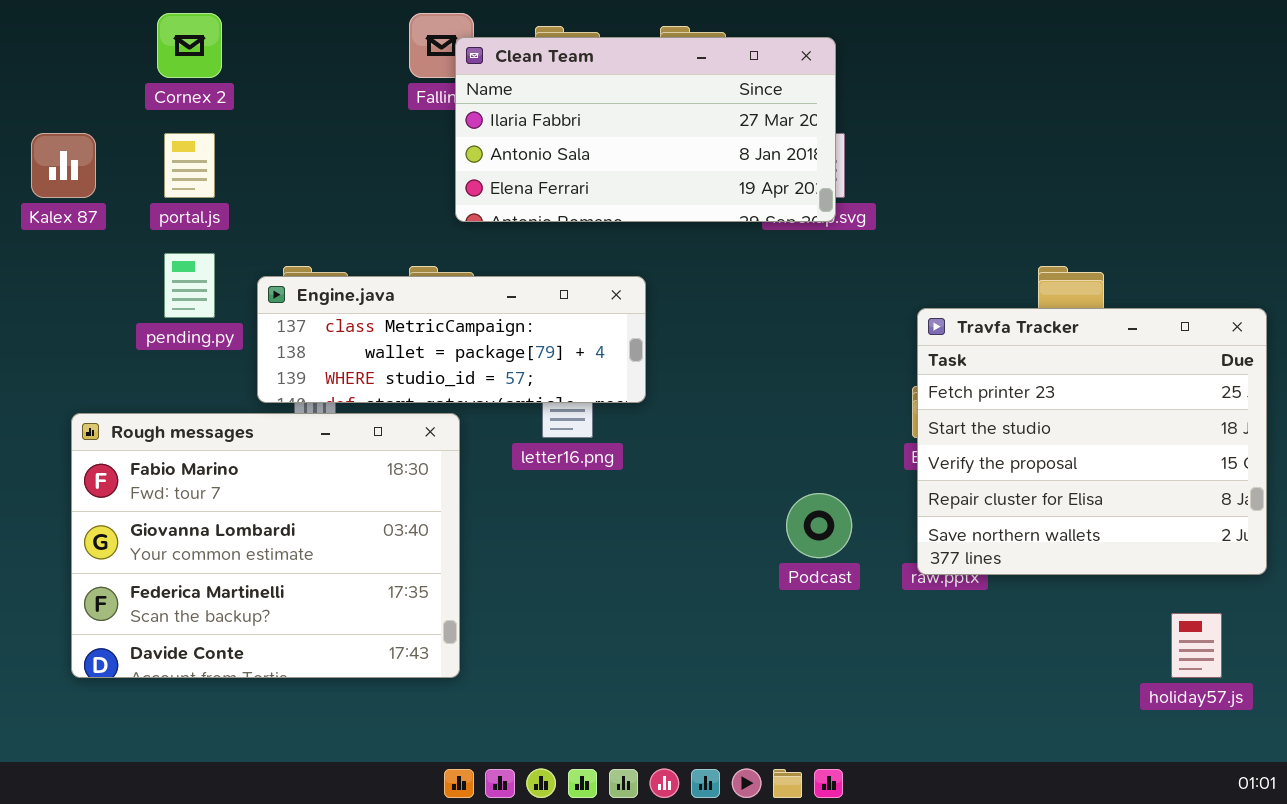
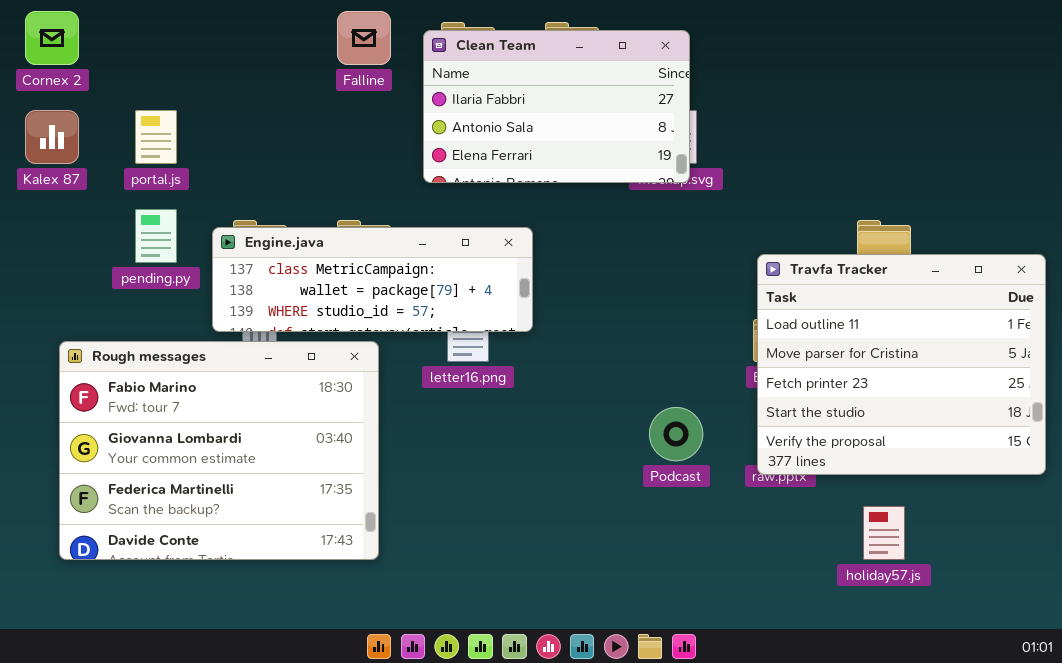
Cornex 2: [157,13,222,78] -> [25,11,79,65], moved
Clean Team: [455,37,836,222] -> [423,30,690,183], resized
Travfa Tracker: [917,308,1267,575] -> [757,254,1046,475], scrolled up 2 rows
holiday57.js: [1171,613,1222,678] -> [863,506,905,560], moved

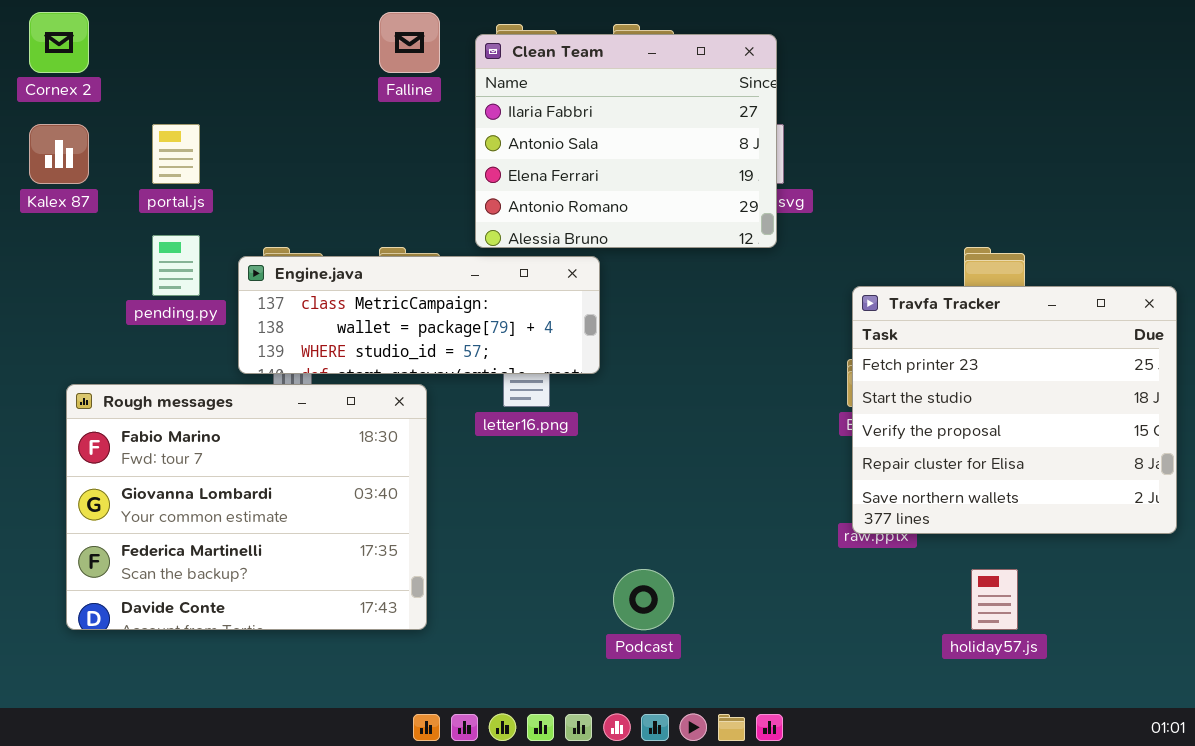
Clean Team: [423,30,690,183] -> [475,34,777,248], resized
Travfa Tracker: [757,254,1046,475] -> [852,286,1177,534], scrolled down 2 rows
Podcast: [649,407,703,461] -> [613,569,674,630], moved

